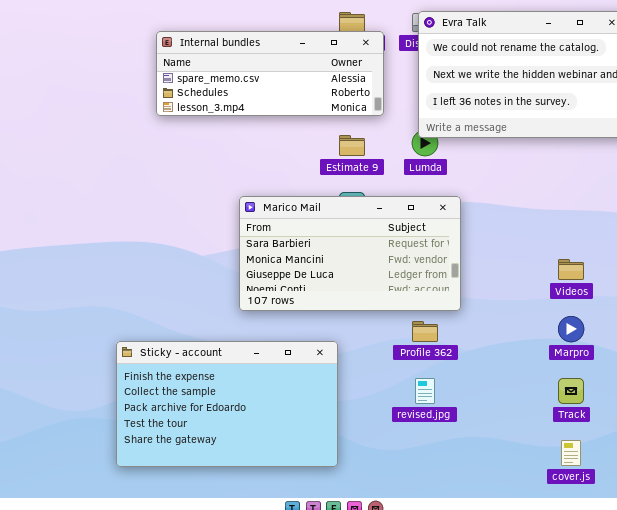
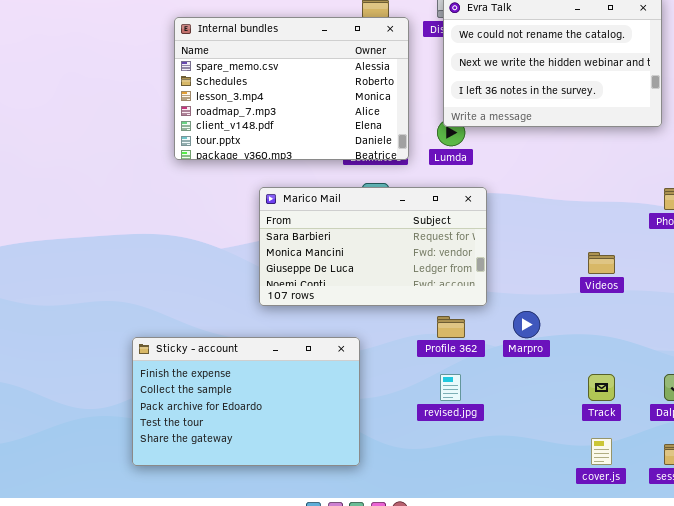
Internal bundles: [156,31,384,116] -> [174,17,409,160], resized
Marpro: [558,316,584,342] -> [513,311,540,338], moved

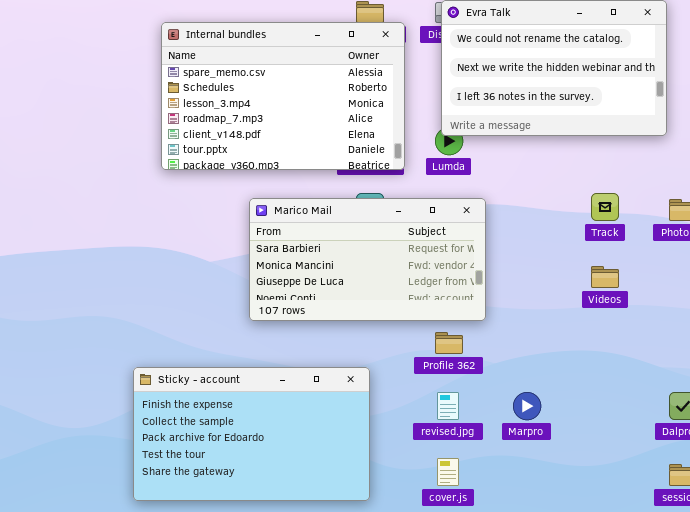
Marpro: [513,311,540,338] -> [513,392,541,420], moved
Sticky - account: [132,337,360,466] -> [133,367,370,501], moved
Track: [588,374,615,401] -> [591,193,619,221], moved
cover.js: [591,438,612,465] -> [437,458,459,486], moved

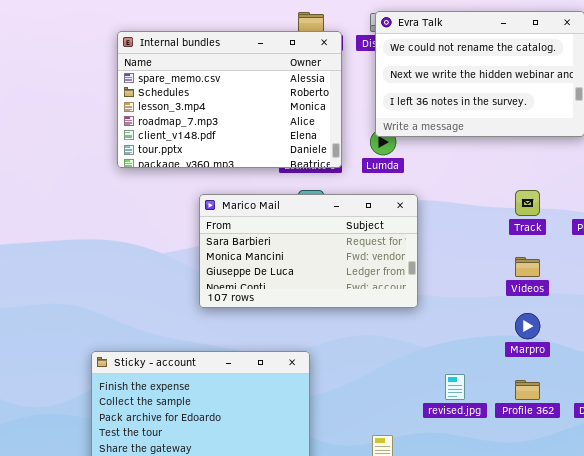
Profile 362: [435,332,463,354] -> [515,380,540,400], moved
revised.jpg: [437,392,459,420] -> [445,374,465,400], moved
Marpro: [513,392,541,420] -> [515,313,540,339], moved

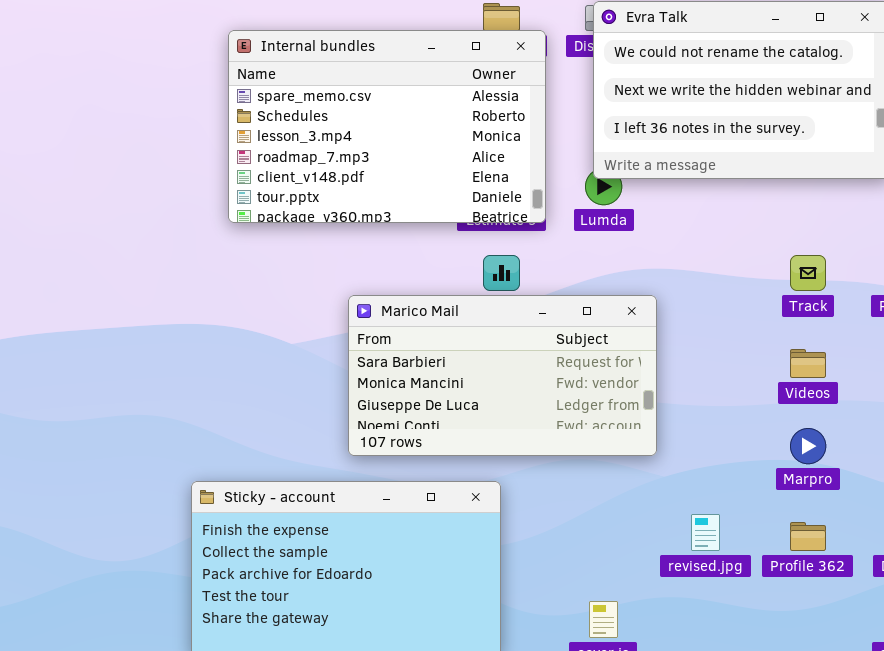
Marico Mail: [199,194,418,308] -> [348,295,657,456], moved

